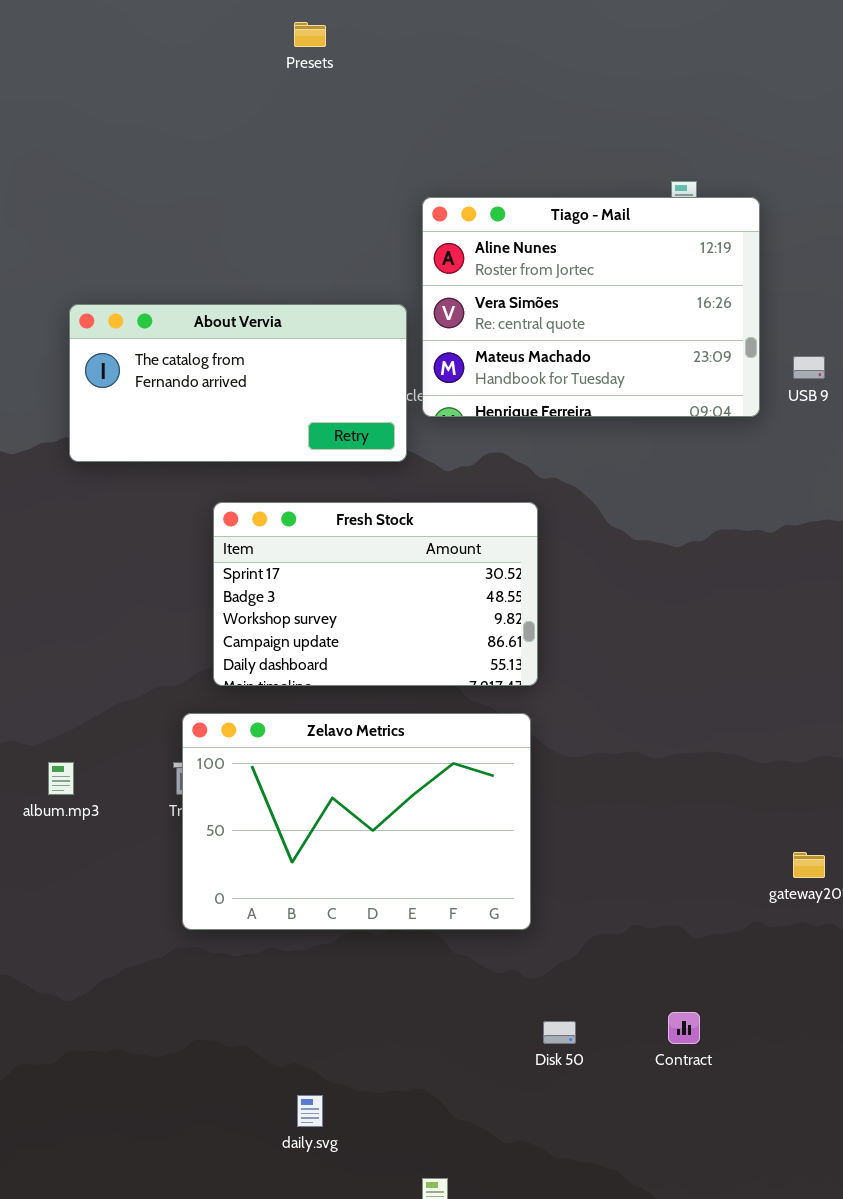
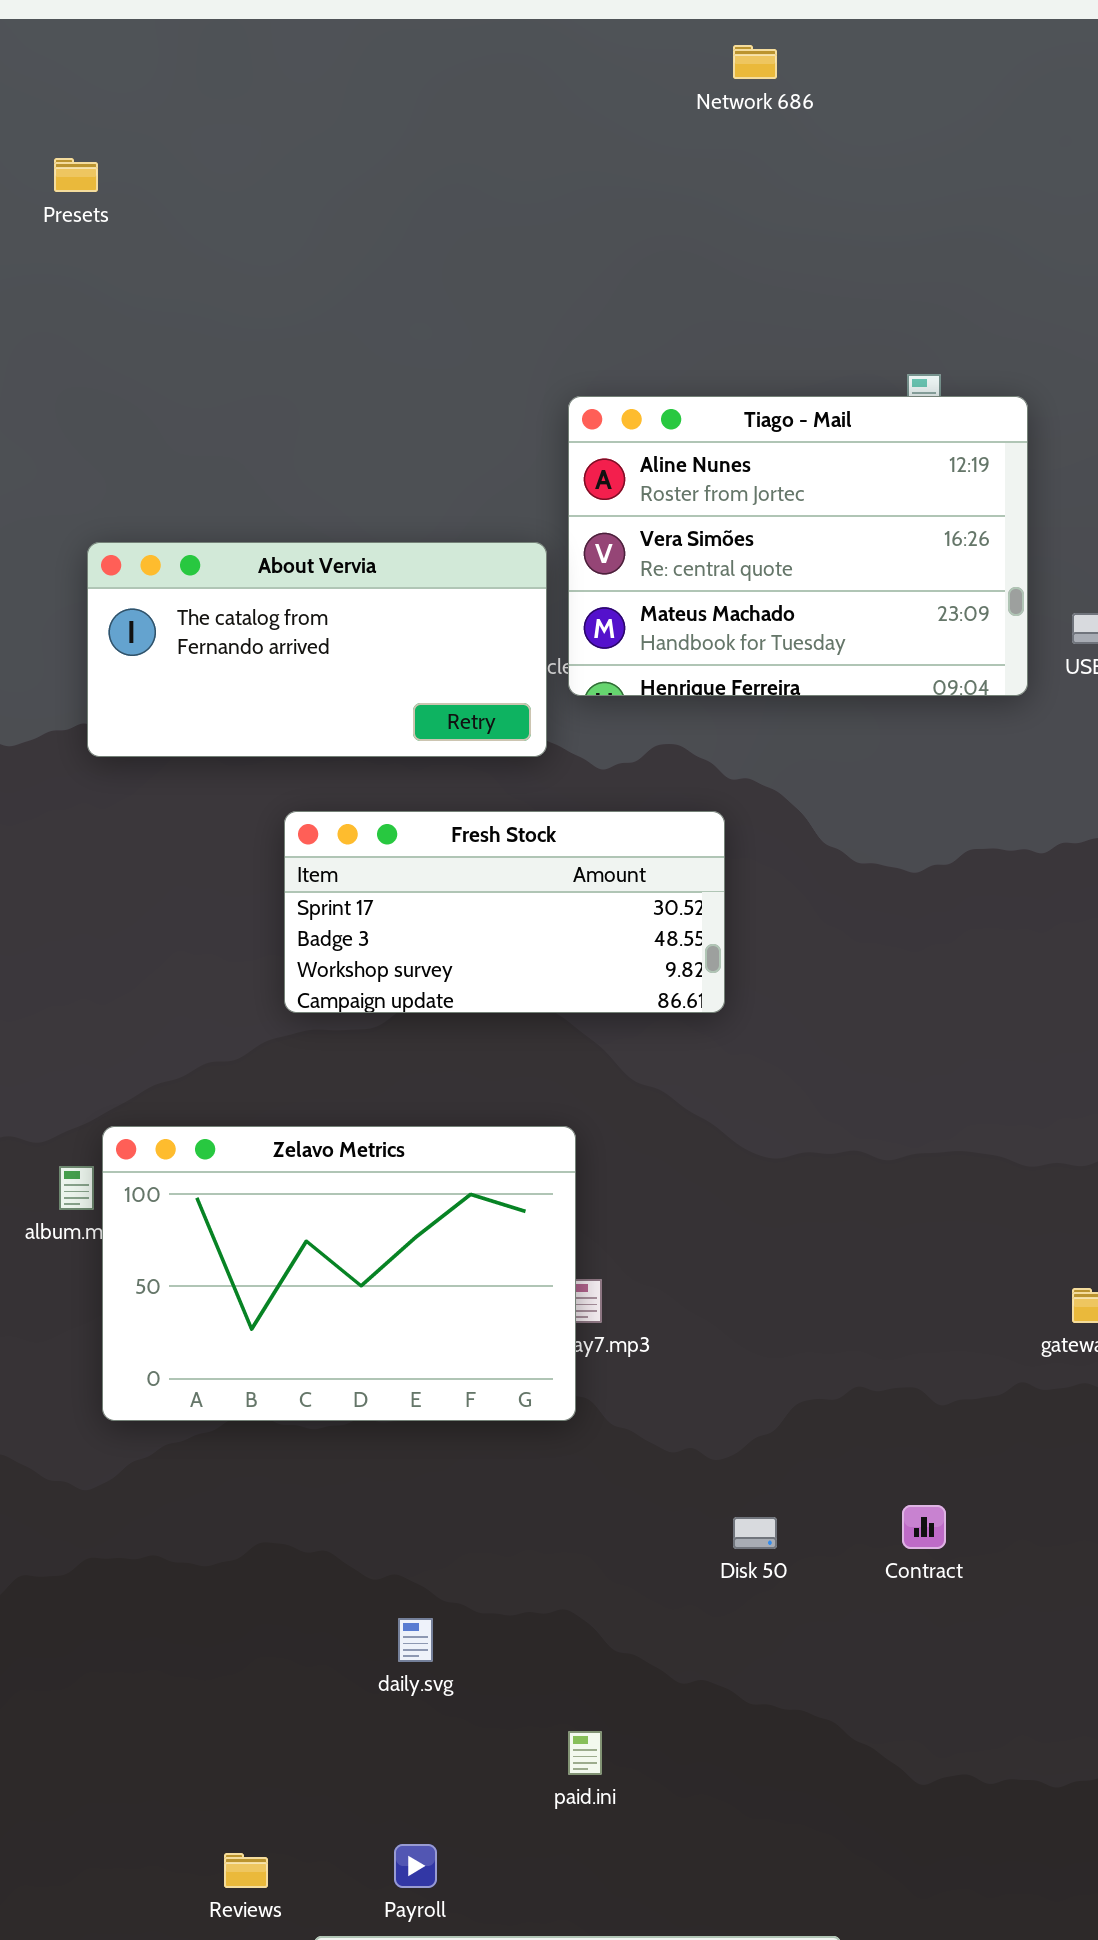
Presets: [294,22,326,47] -> [54,158,98,192], moved
Fresh Stock: [213,502,538,686] -> [284,811,725,1013], resized
Zelavo Metrics: [182,713,531,930] -> [102,1126,576,1421], moved

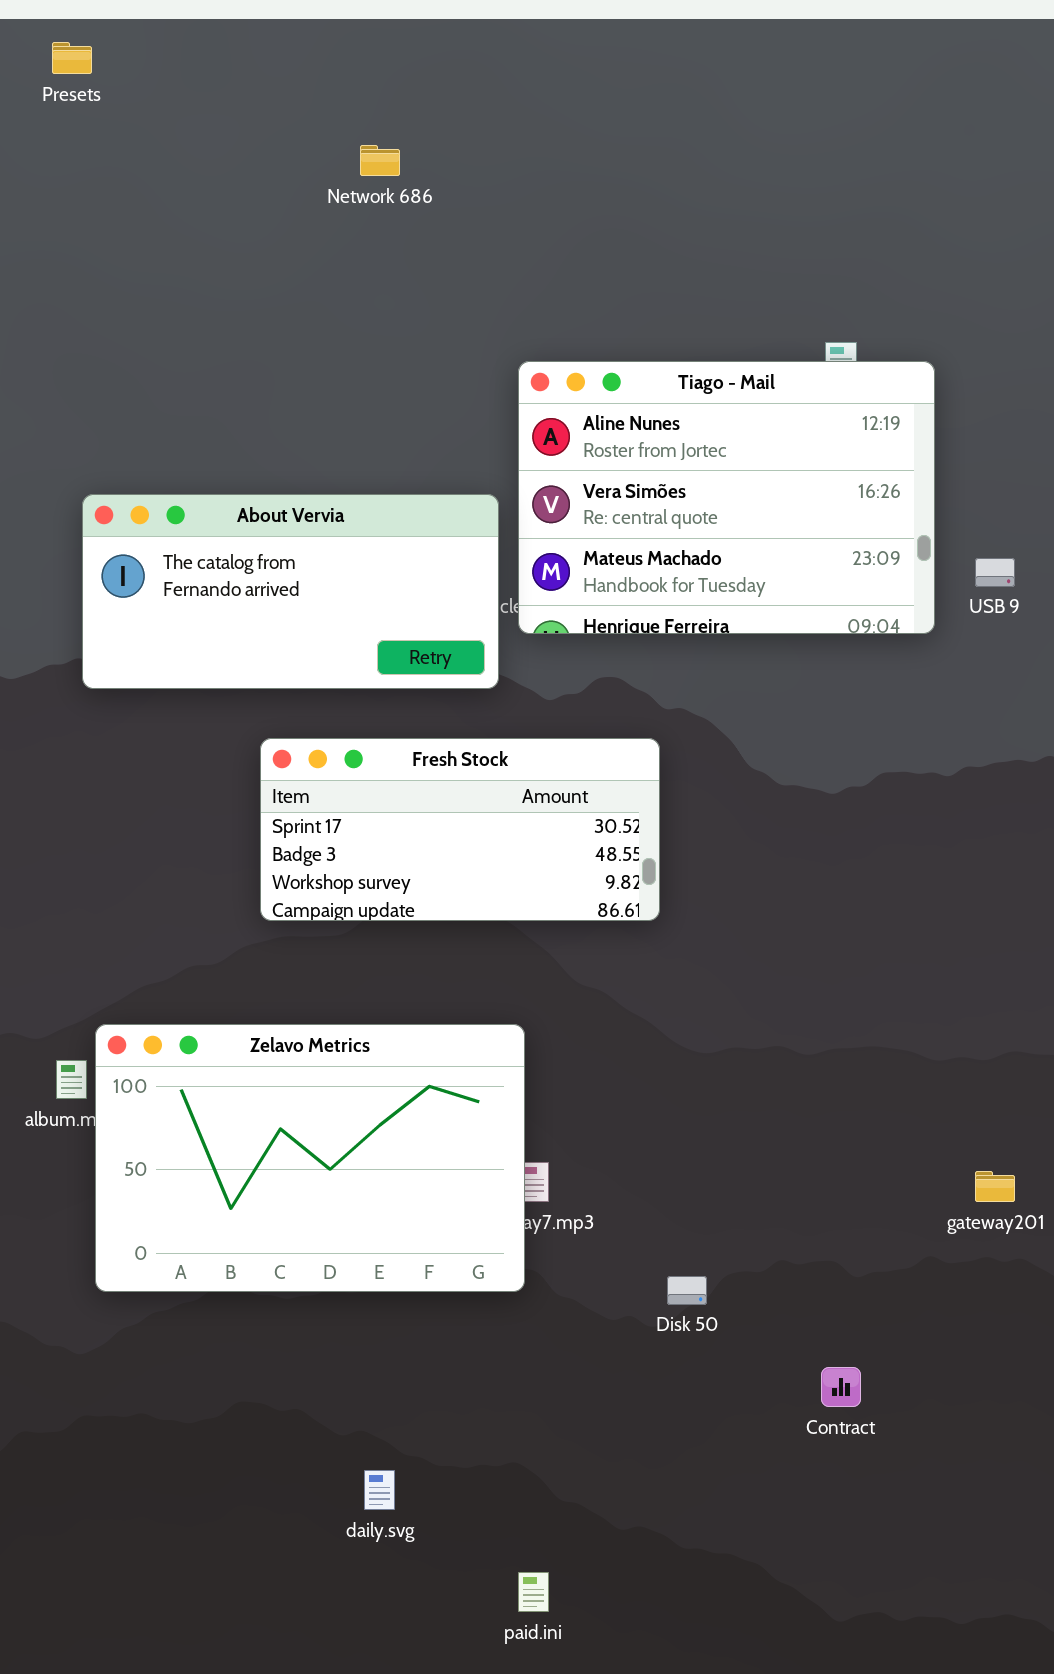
Network 686: [733,45,777,79] -> [360,145,400,176], moved
Presets: [54,158,98,192] -> [52,42,92,74], moved
Disk 50: [733,1517,777,1549] -> [667,1276,707,1305], moved

